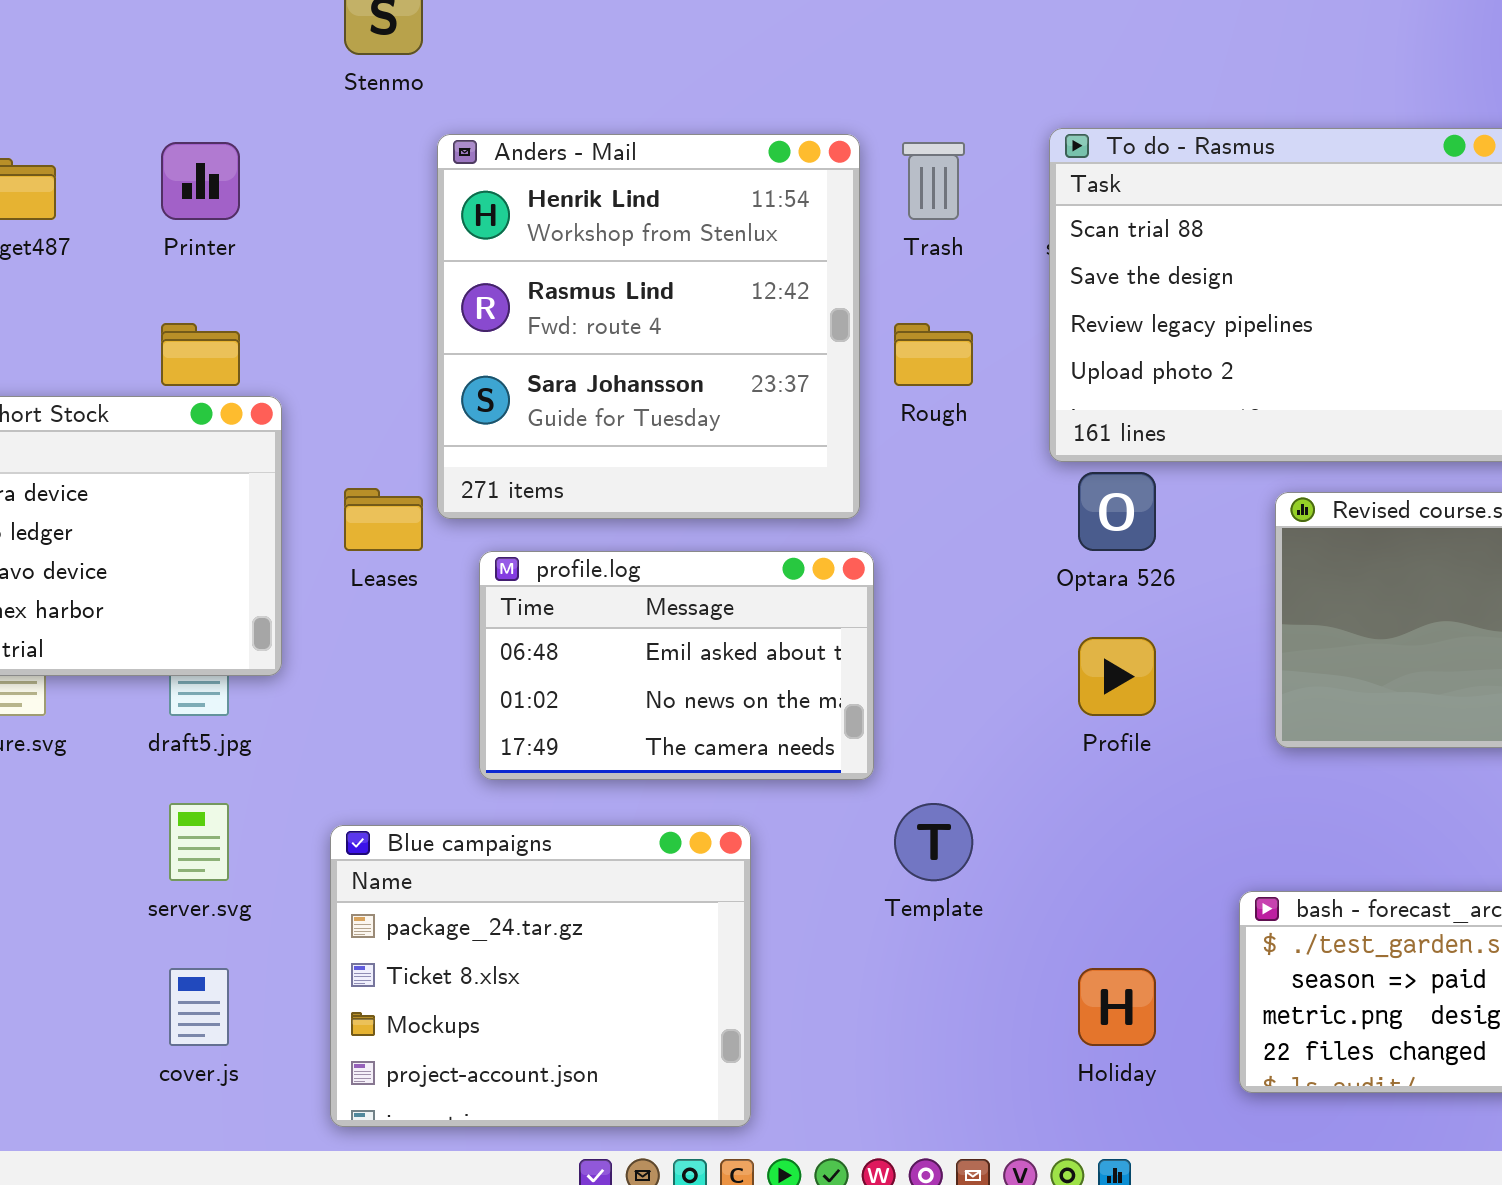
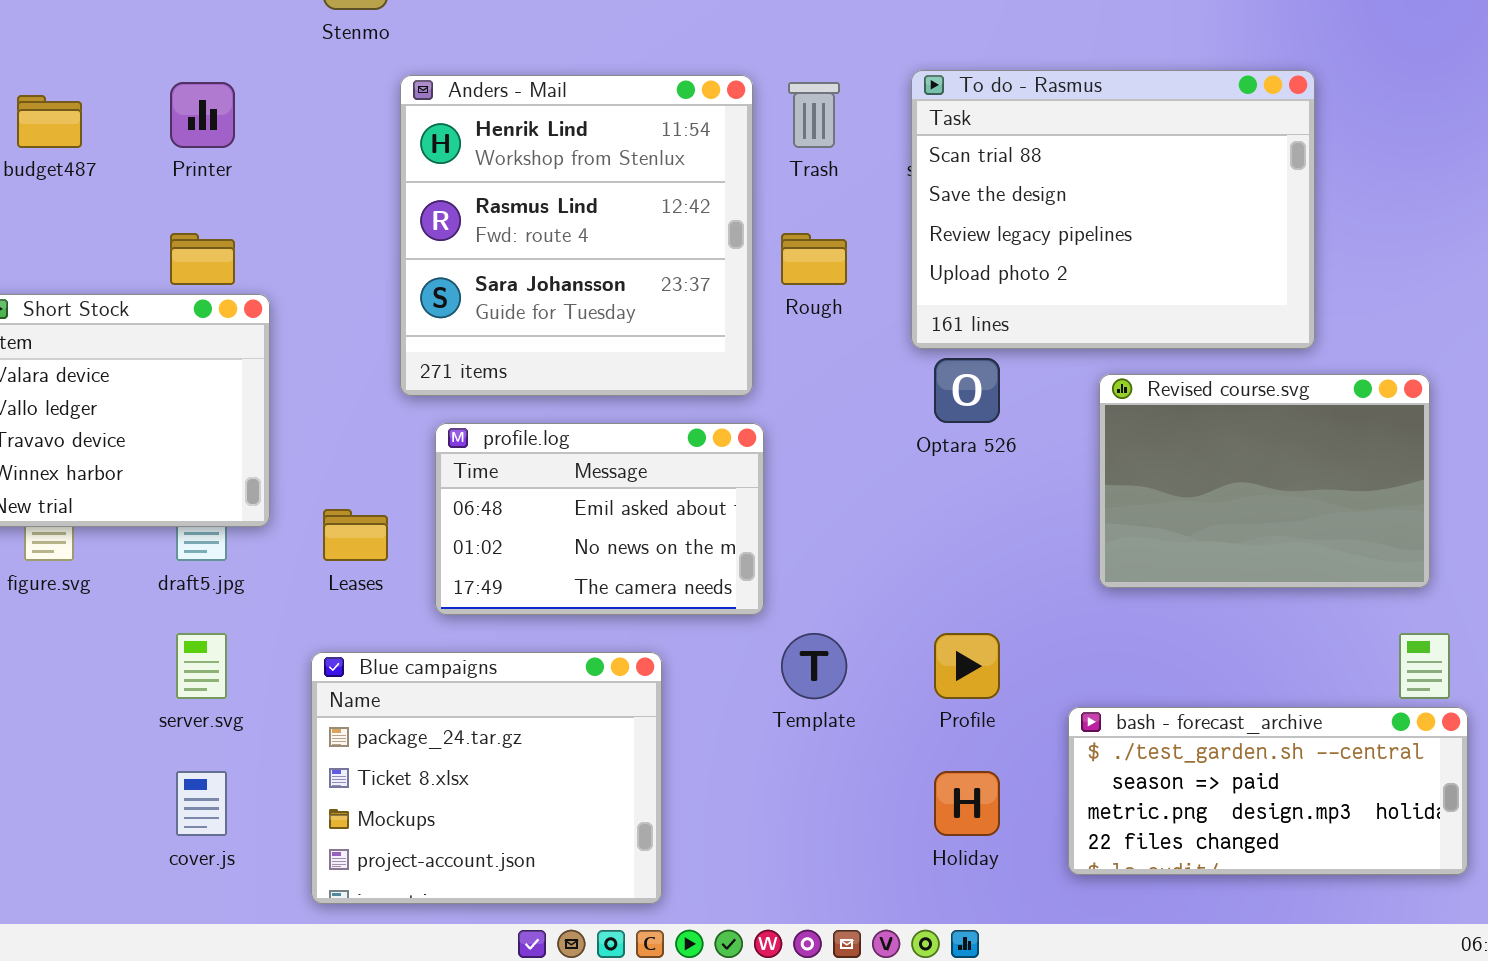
Leases: [344,488,423,551] -> [323,509,388,561], moved
Profile: [1078,637,1156,716] -> [934,633,1000,699], moved

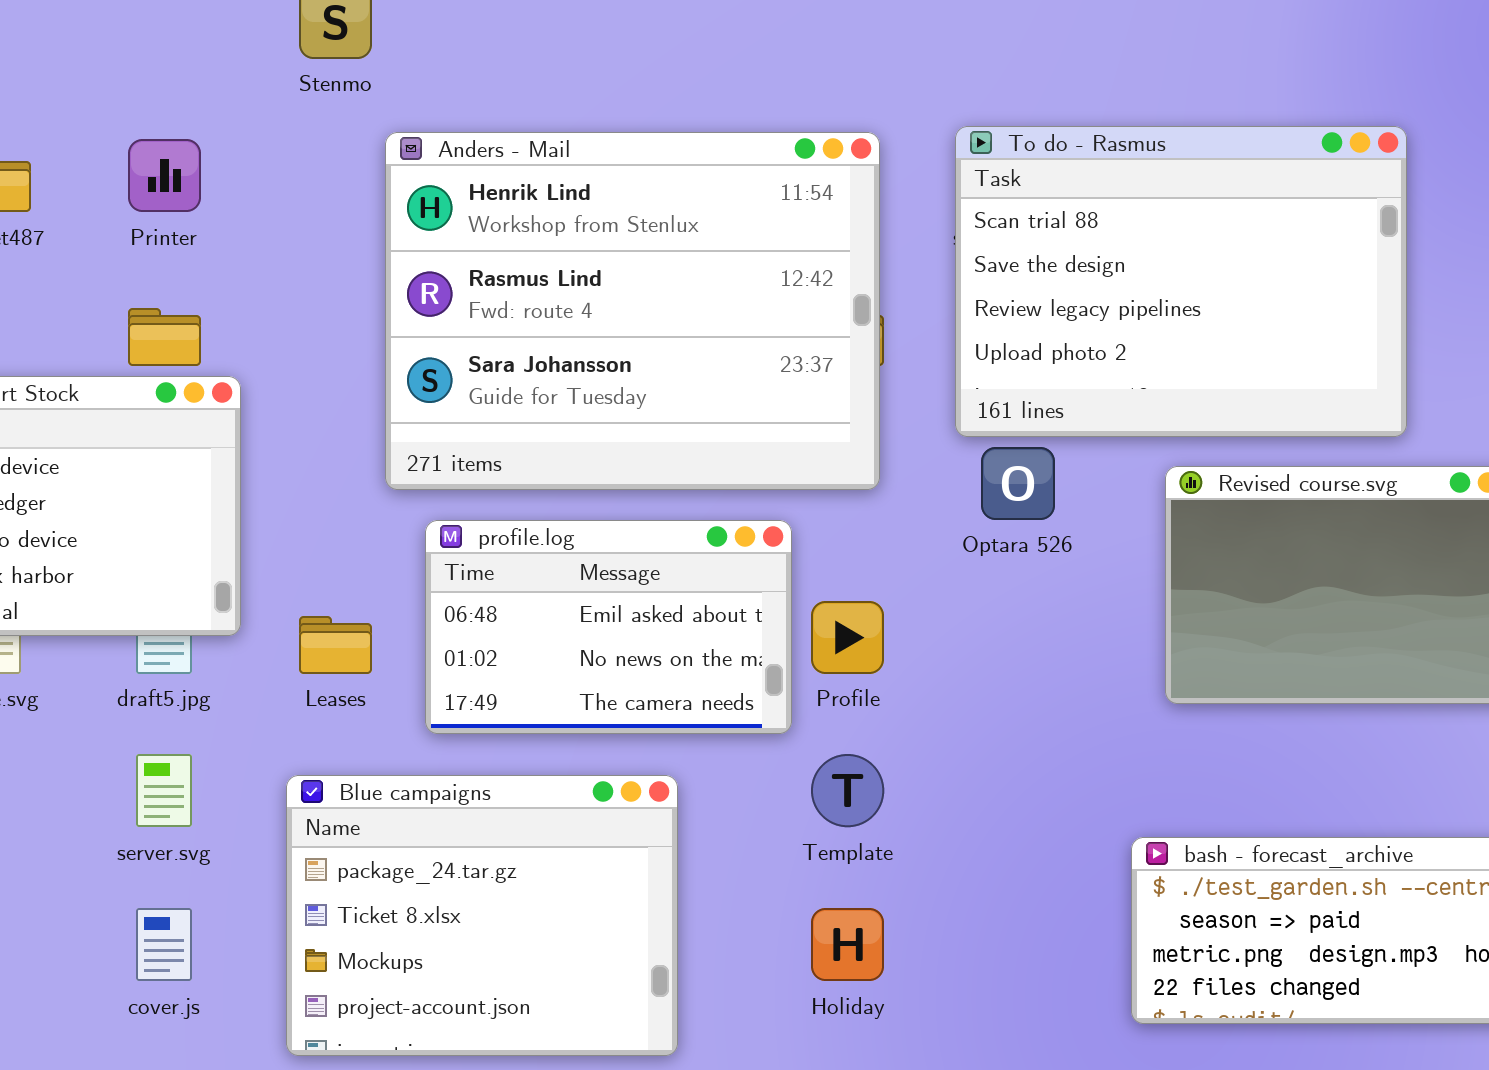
Anders - Mail: [400,75,753,396] -> [385,132,880,490], resized
Profile: [934,633,1000,699] -> [811,601,884,674], moved
Holiday: [934,771,1000,836] -> [811,908,884,981], moved

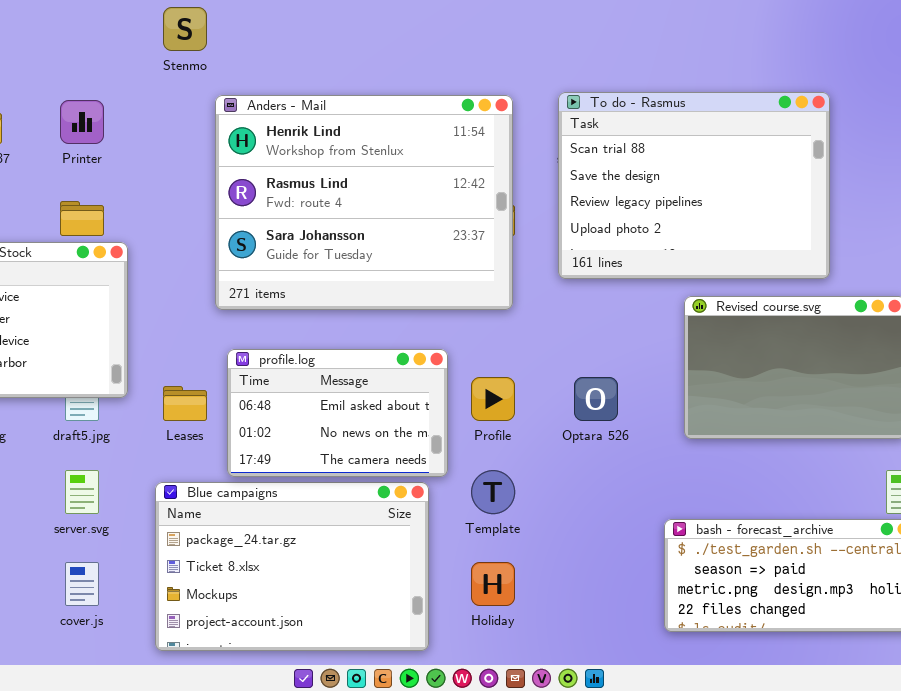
Optara 526: [981,447,1055,520] -> [574,377,618,421], moved
profile.log: [425,520,792,734] -> [227,349,448,477], moved
Blue campaigns: [286,775,678,1056] -> [155,482,429,651], resized

